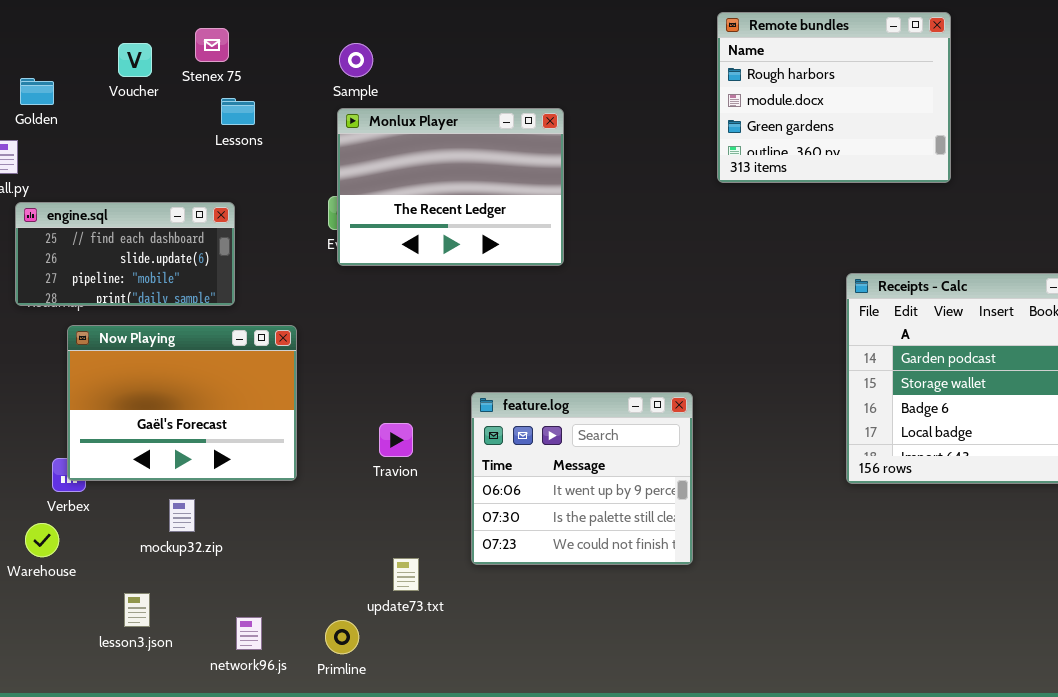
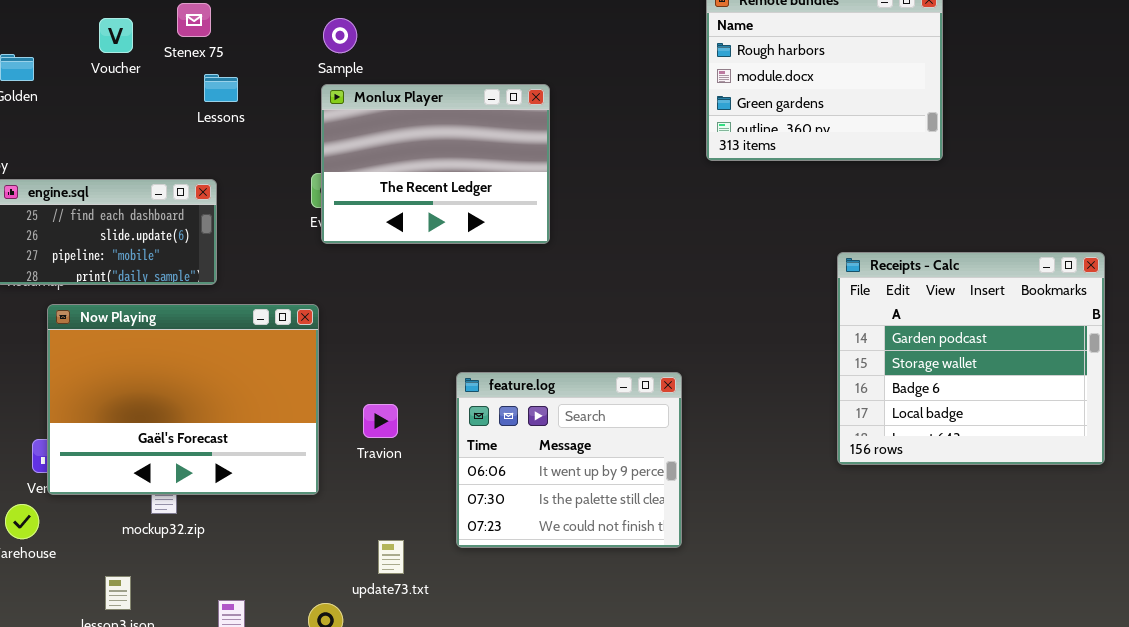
Now Playing: [67,325,297,481] -> [47,304,319,495], resized

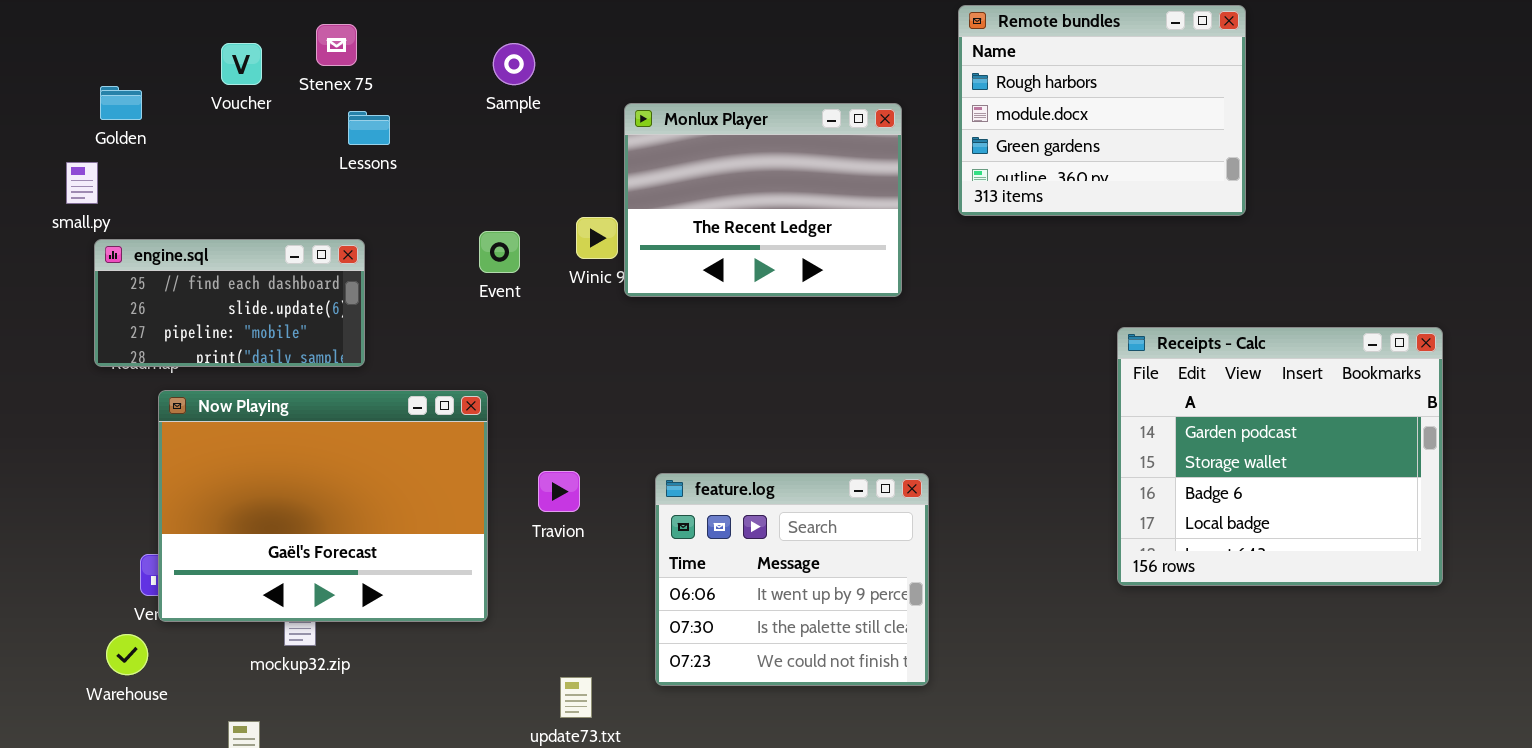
Monlux Player: [321,84,550,244] -> [624,103,902,297], moved
Travion: [363,404,398,438] -> [538,471,580,512], moved

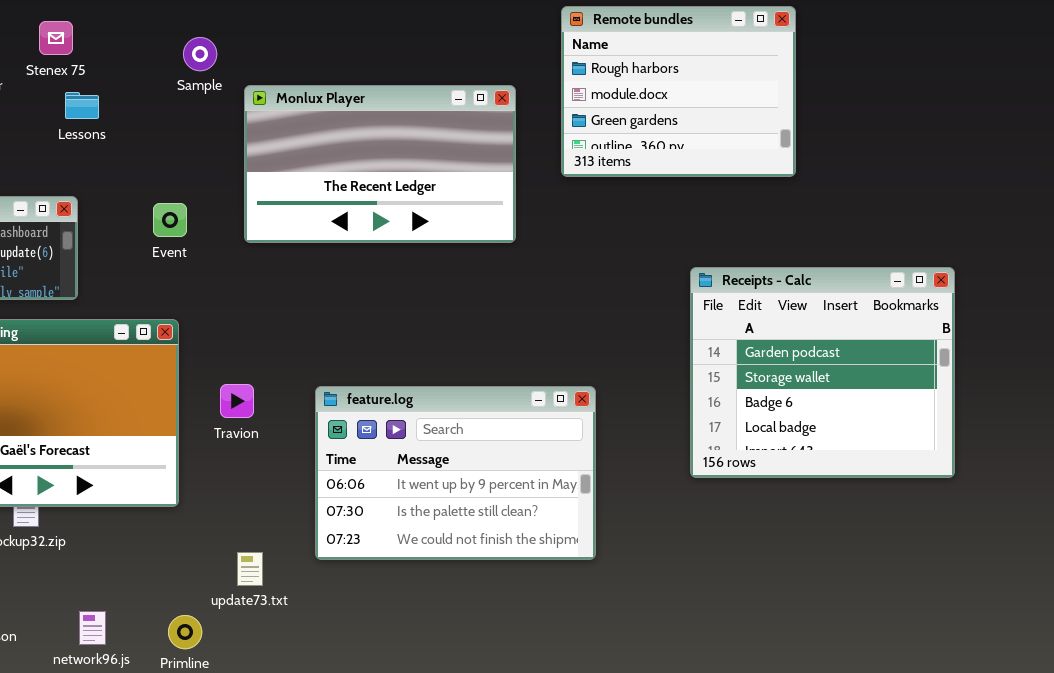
Monlux Player: [624,103,902,297] -> [244,85,516,243], resized
Event: [479,231,520,273] -> [153,203,187,237], moved
feature.log: [655,473,929,686] -> [315,386,596,560], resized

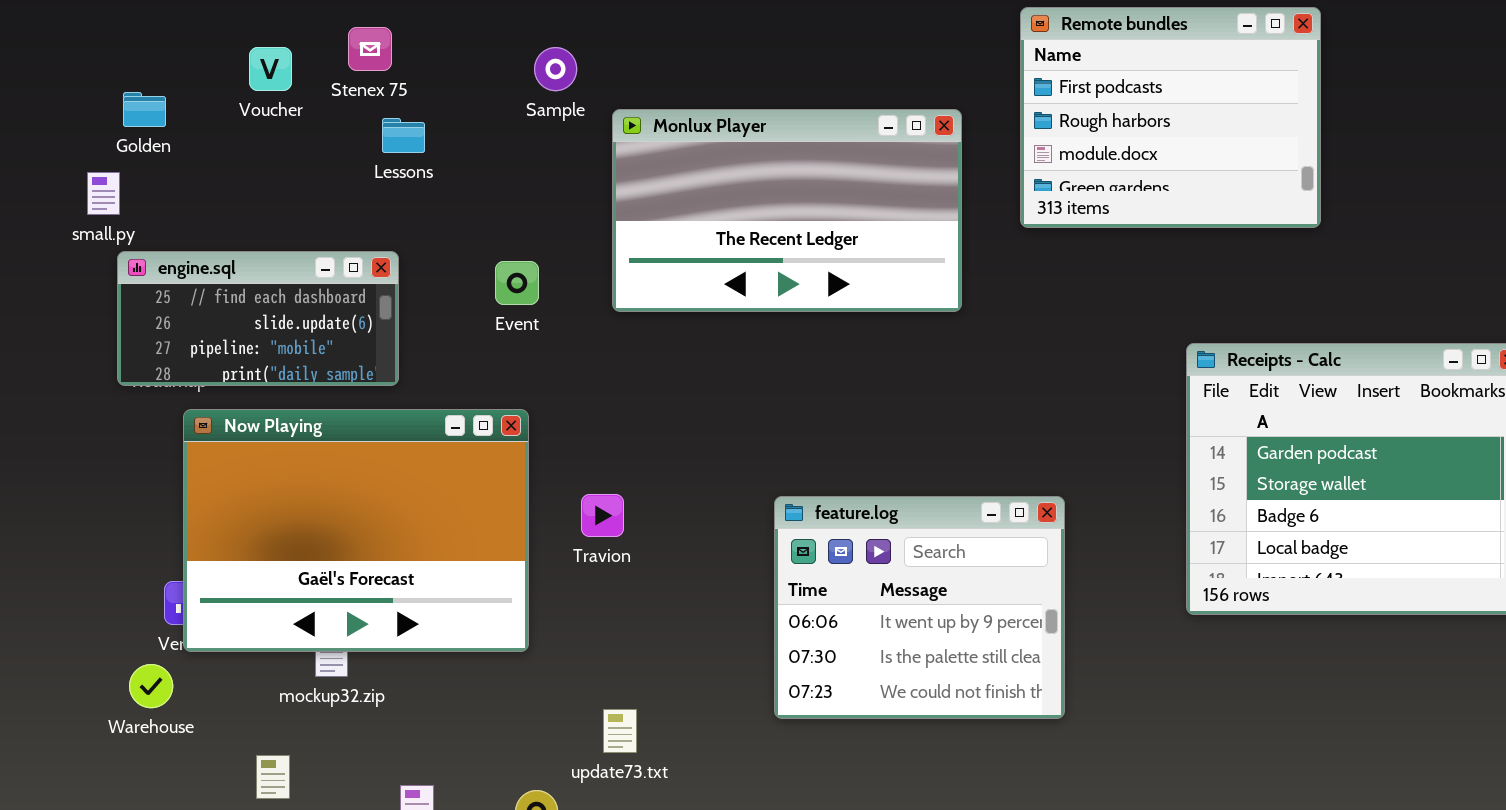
Remote bundles: [561,6,796,177] -> [1020,7,1321,228], scrolled up 1 row
feature.log: [315,386,596,560] -> [774,496,1065,719], resized

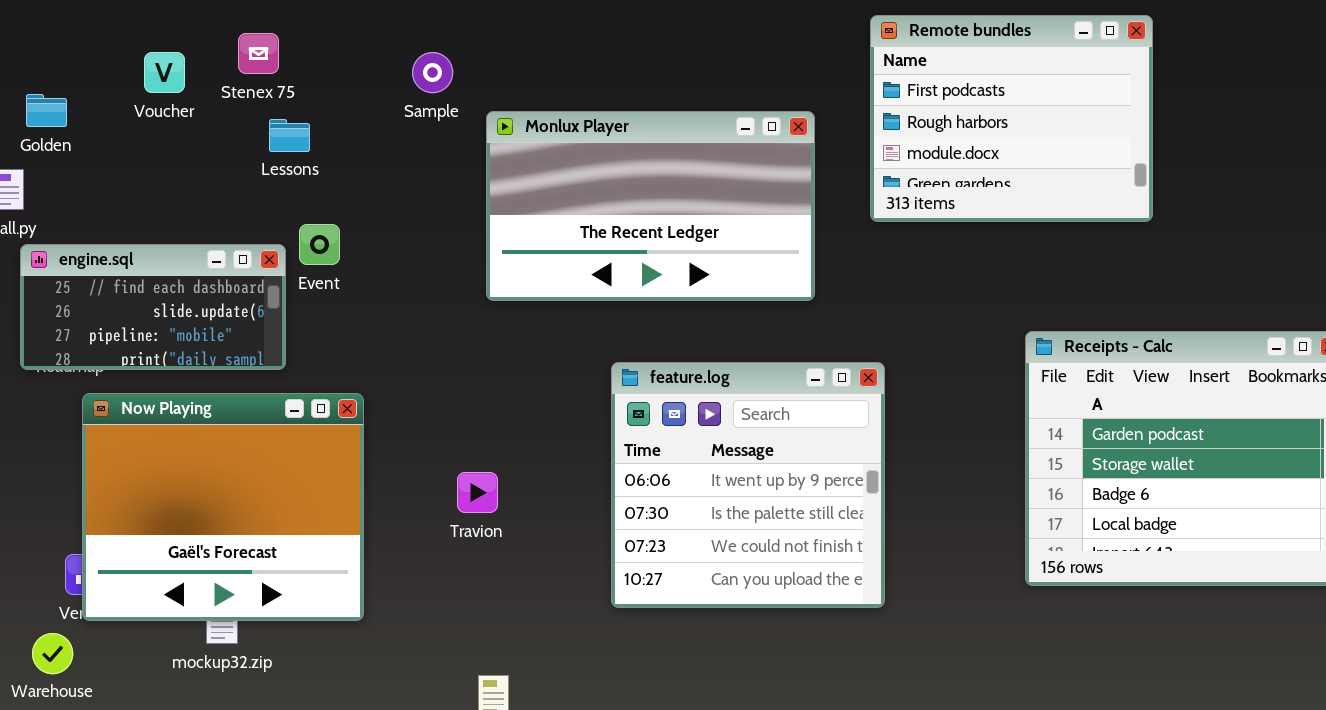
Event: [495,261,539,305] -> [299,224,340,265], moved
Now Playing: [183,409,529,652] -> [82,393,364,621], resized
feature.log: [774,496,1065,719] -> [611,362,885,608], moved, resized

